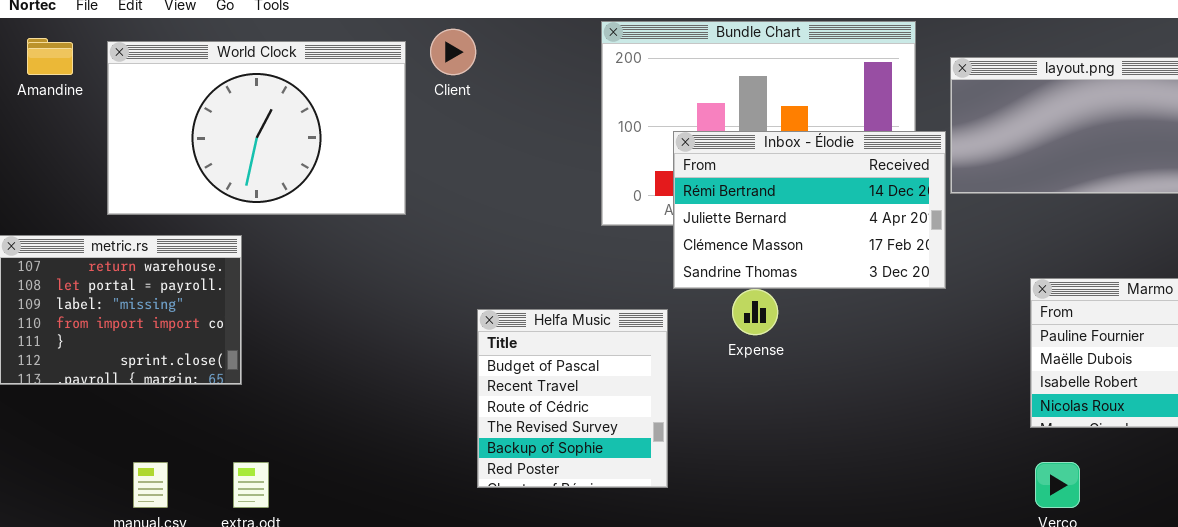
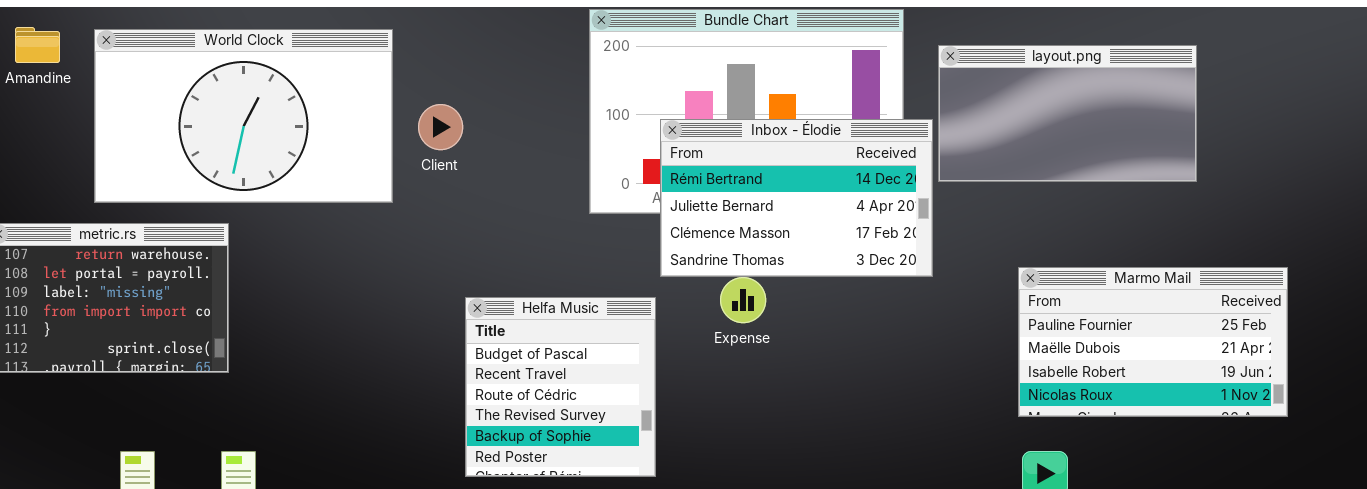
Client: [430,29,476,75] -> [418,104,463,150], moved

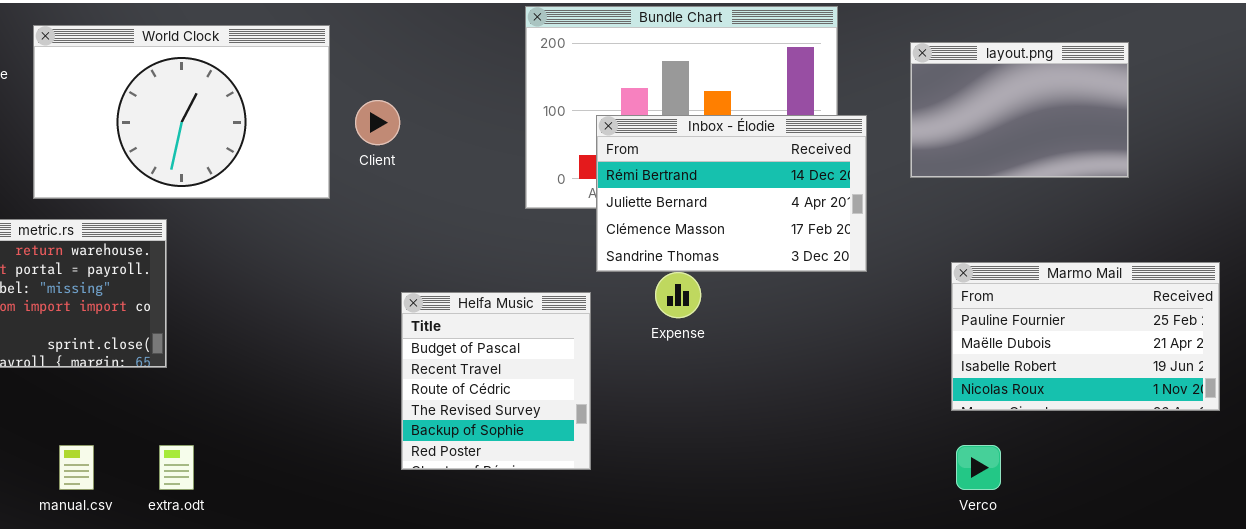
layout.png: [938,45,1197,182] -> [910,42,1129,178], resized

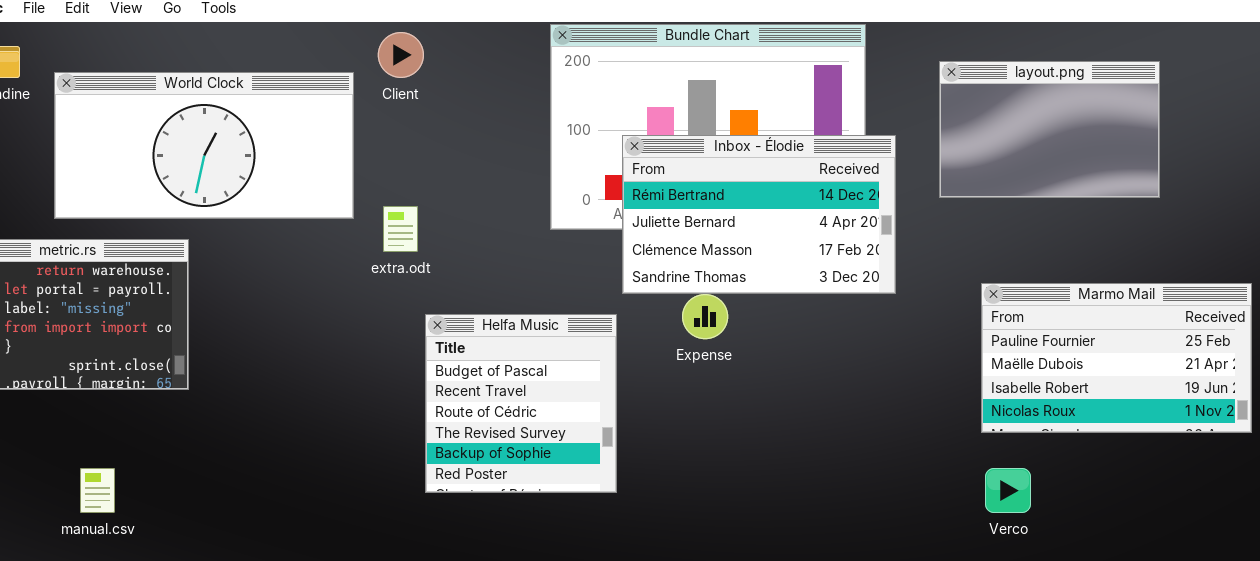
World Clock: [33,25,330,199] -> [54,72,354,219], resized
Client: [355,100,400,145] -> [378,32,424,78], moved
extra.odt: [159,445,194,490] -> [383,206,418,252], moved

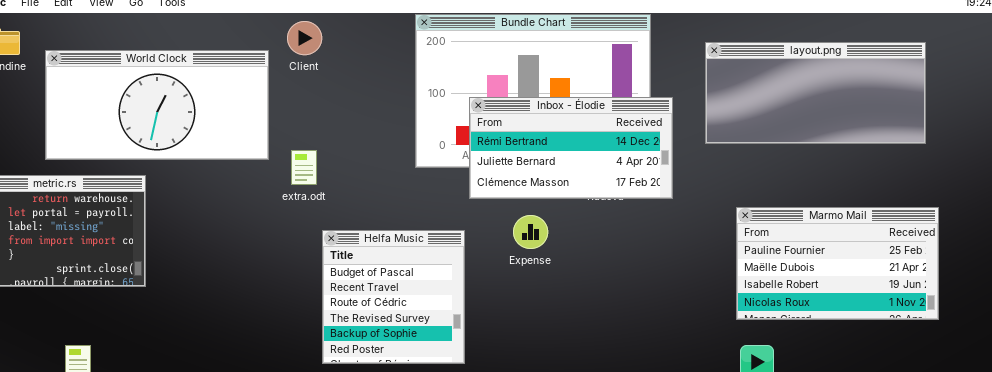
layout.png: [939,61,1160,198] -> [705,42,926,144], resized
Inbox - Élodie: [622,135,896,294] -> [469,97,673,199], resized

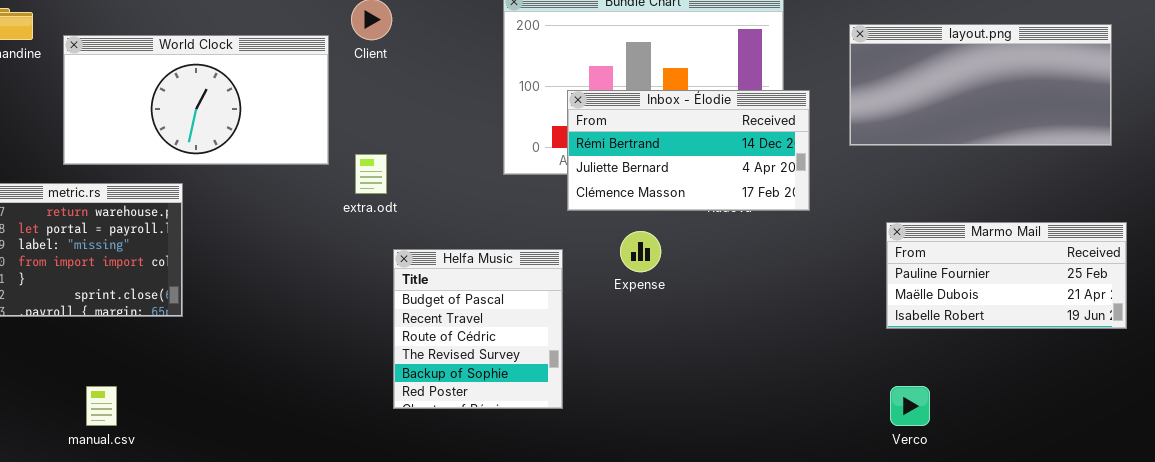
Marmo Mail: [736,207,939,320] -> [886,222,1127,329], resized

